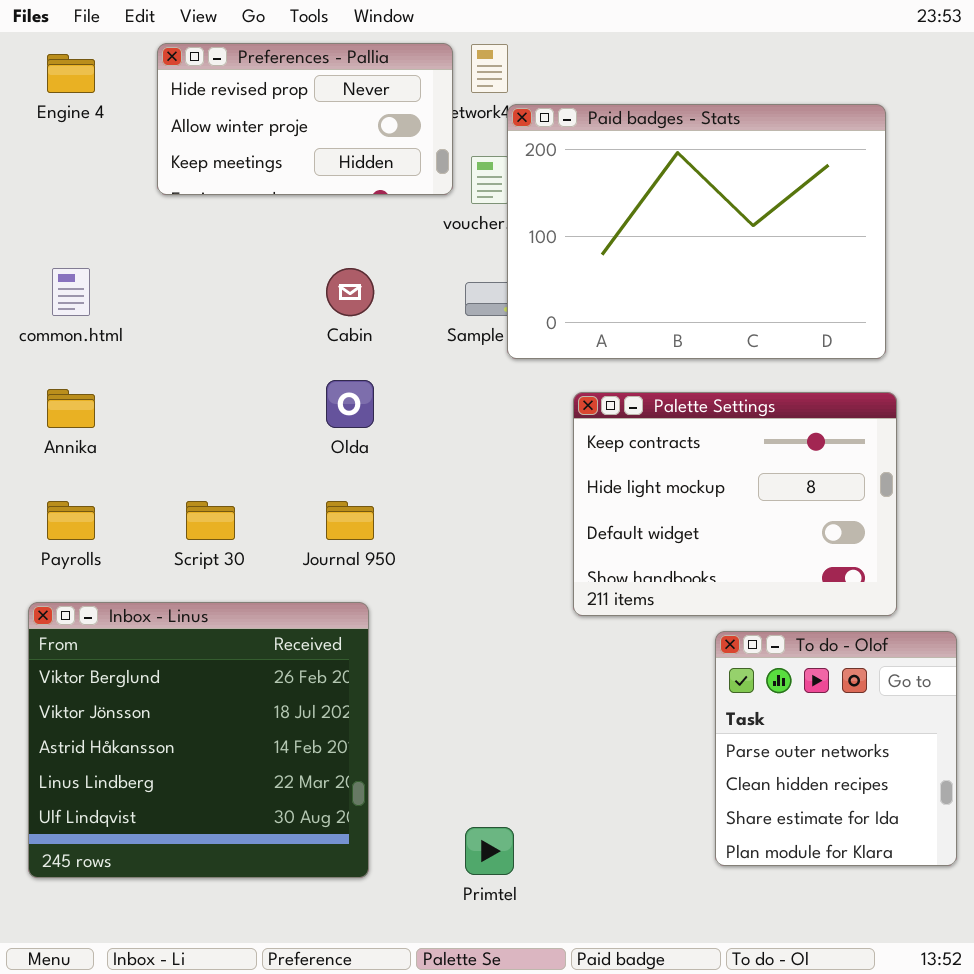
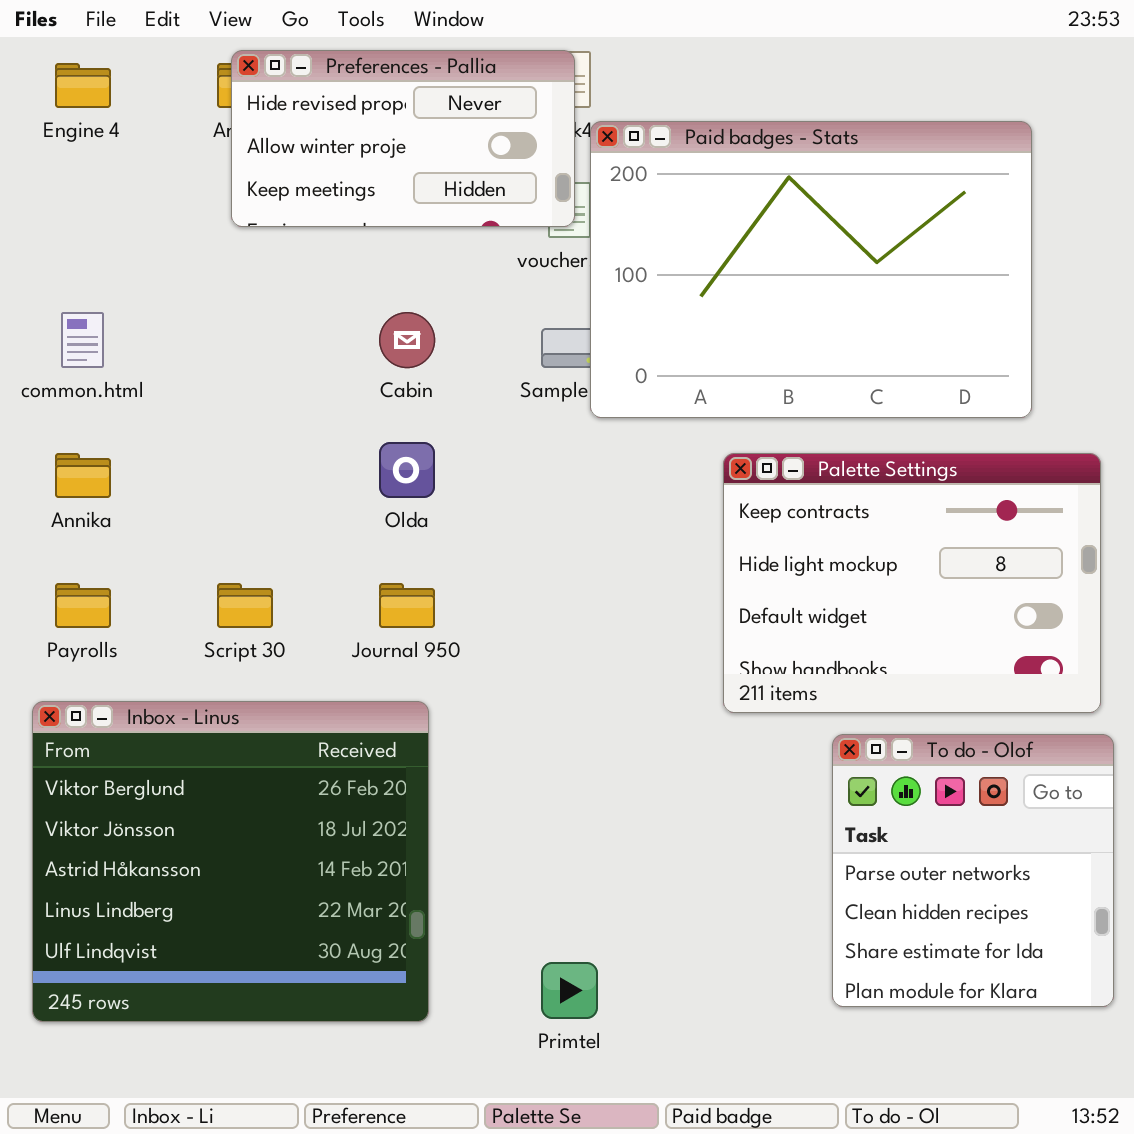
Preferences - Pallia: [157,43,453,195] -> [231,50,575,227], moved
Palette Settings: [573,392,897,616] -> [723,453,1101,713], moved

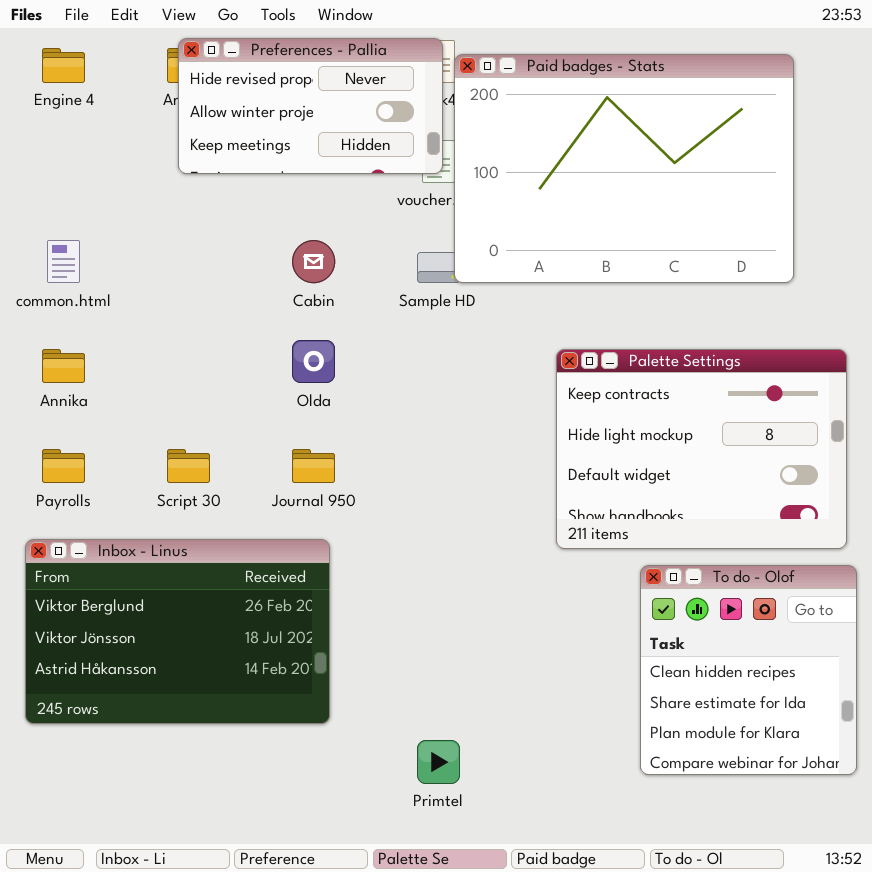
Paid badges - Stats: [590,121,1032,418] -> [454,54,794,283], moved
Inbox - Linus: [32,701,429,1022] -> [25,539,330,724], resized
To do - Olof: [832,734,1114,1007] -> [640,565,857,775], scrolled down 1 row

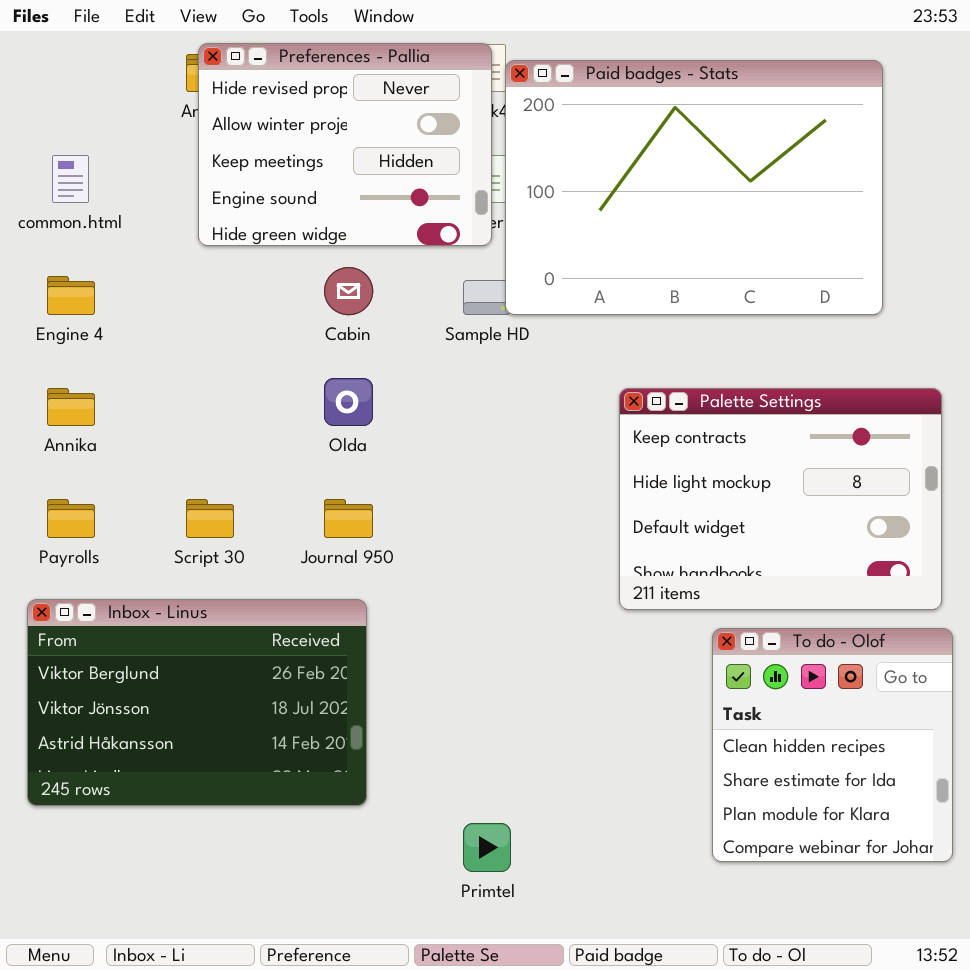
Preferences - Pallia: [178,38,443,174] -> [198,43,492,246], resized
Engine 4: [42,48,85,83] -> [47,276,95,315], moved
common.html: [47,240,80,283] -> [52,155,89,203], moved

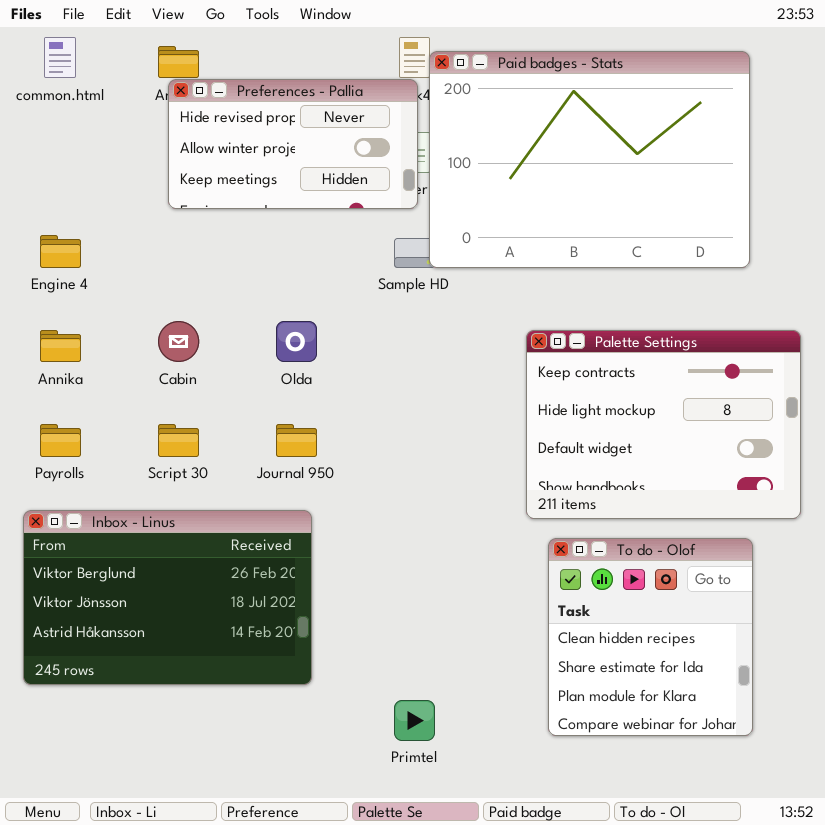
Preferences - Pallia: [198,43,492,246] -> [168,79,418,209], resized
common.html: [52,155,89,203] -> [44,37,76,78], moved
Cabin: [324,267,373,315] -> [158,321,199,362], moved
To do - Olof: [712,628,953,862] -> [548,538,753,736], moved

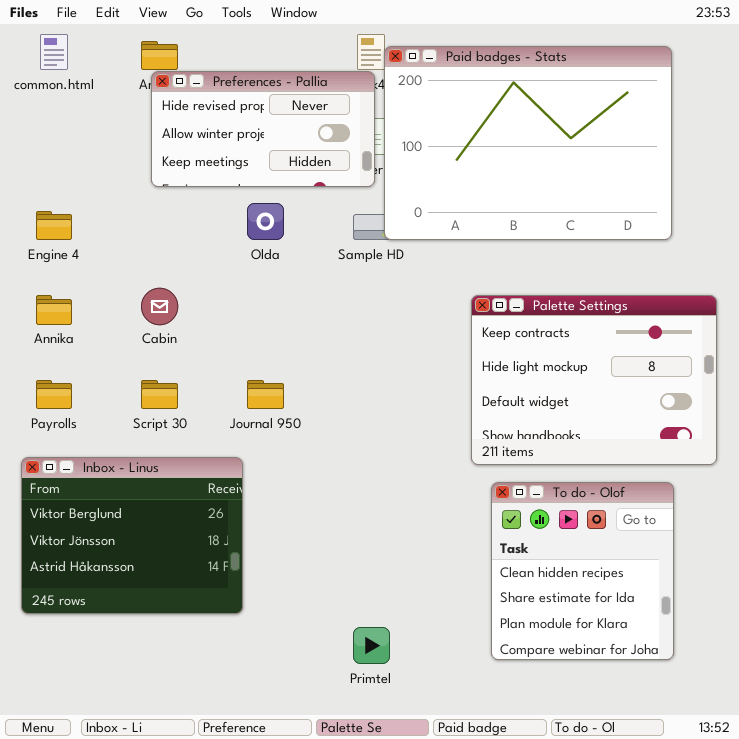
Olda: [276,321,317,362] -> [247,203,284,240], moved
Inbox - Linus: [23,510,312,685] -> [21,457,243,614], resized

